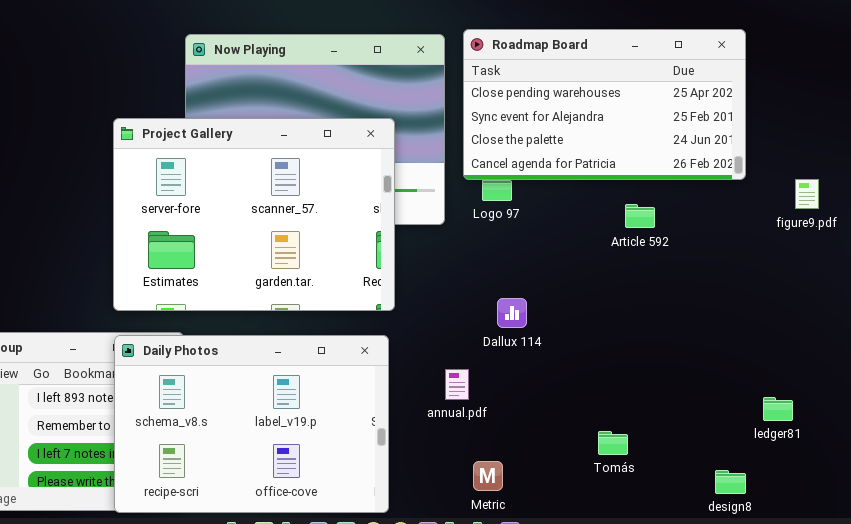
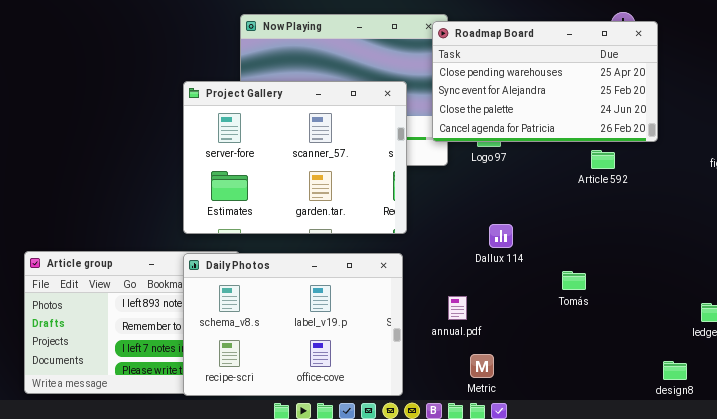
Roadmap Board: [463,29,746,180] -> [432,21,658,142], moved
annual.pdf: [445,369,469,400] -> [448,296,467,320], moved
Tomás: [598,431,628,455] -> [562,271,586,290], moved

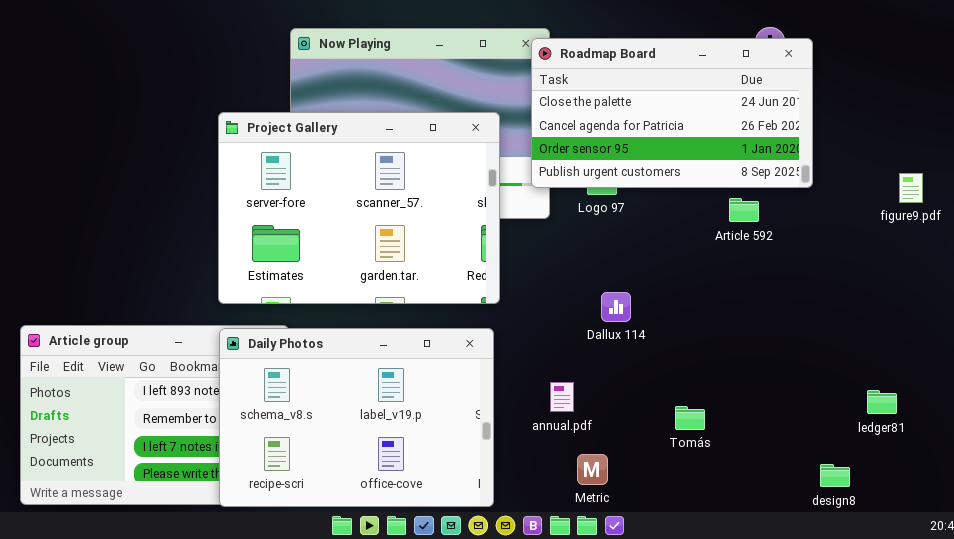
Roadmap Board: [432,21,658,142] -> [531,38,813,188], scrolled down 2 rows
Tomás: [562,271,586,290] -> [675,406,705,430], moved

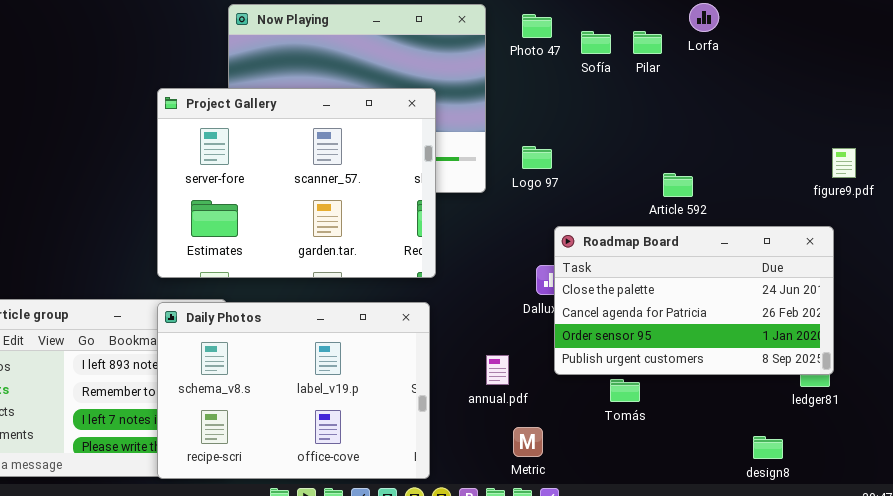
Roadmap Board: [531,38,813,188] -> [554,226,834,375], moved

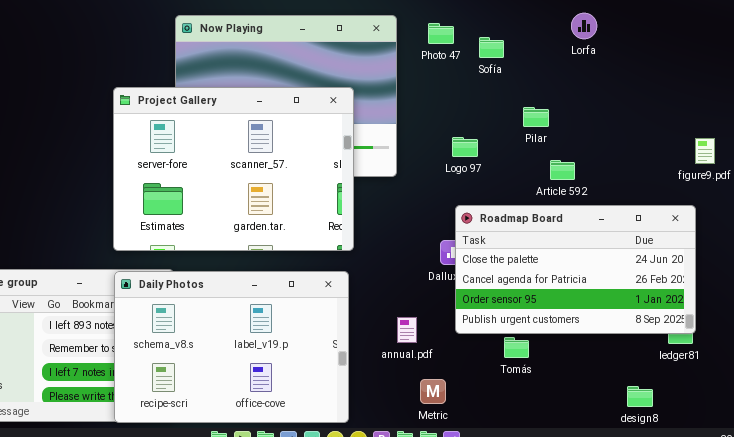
Pilar: [633,31,662,54] -> [523,107,549,127], moved
Logo 97: [522,146,552,169] -> [452,137,478,157], moved

